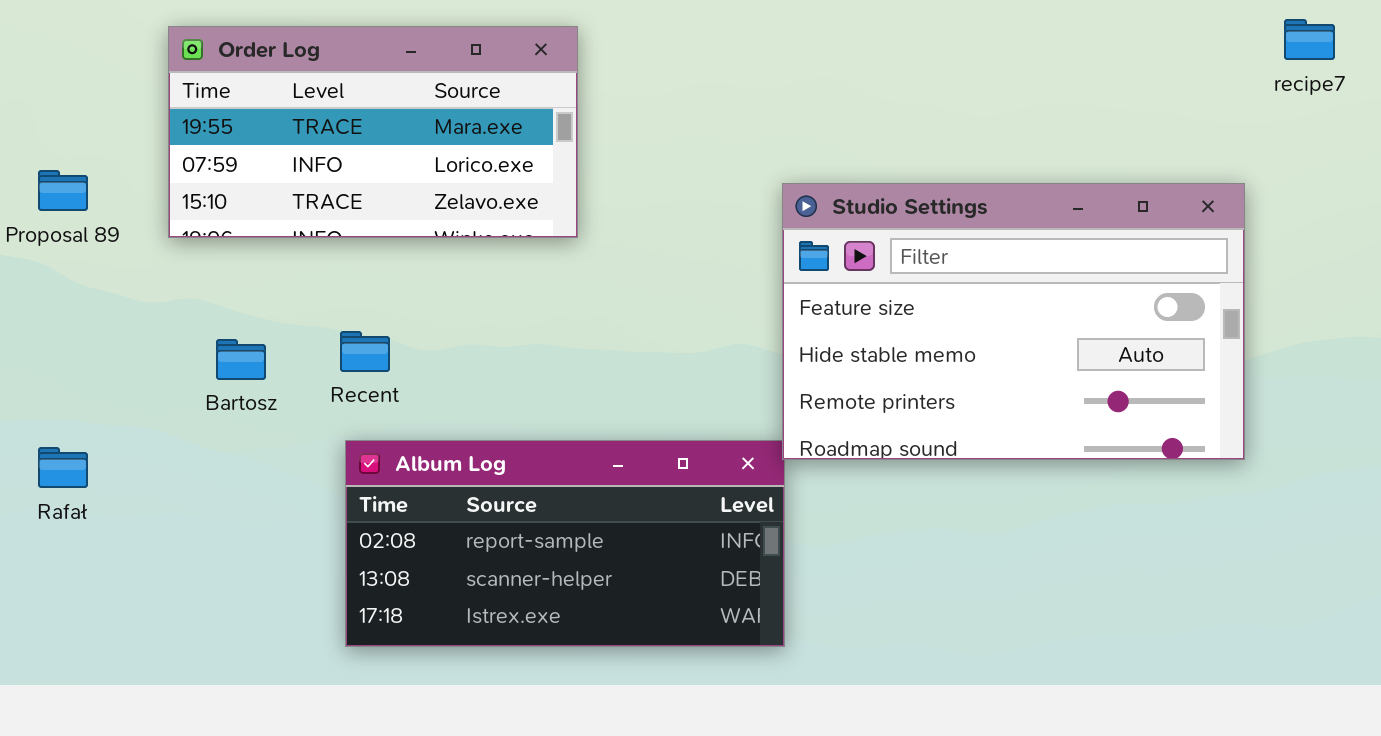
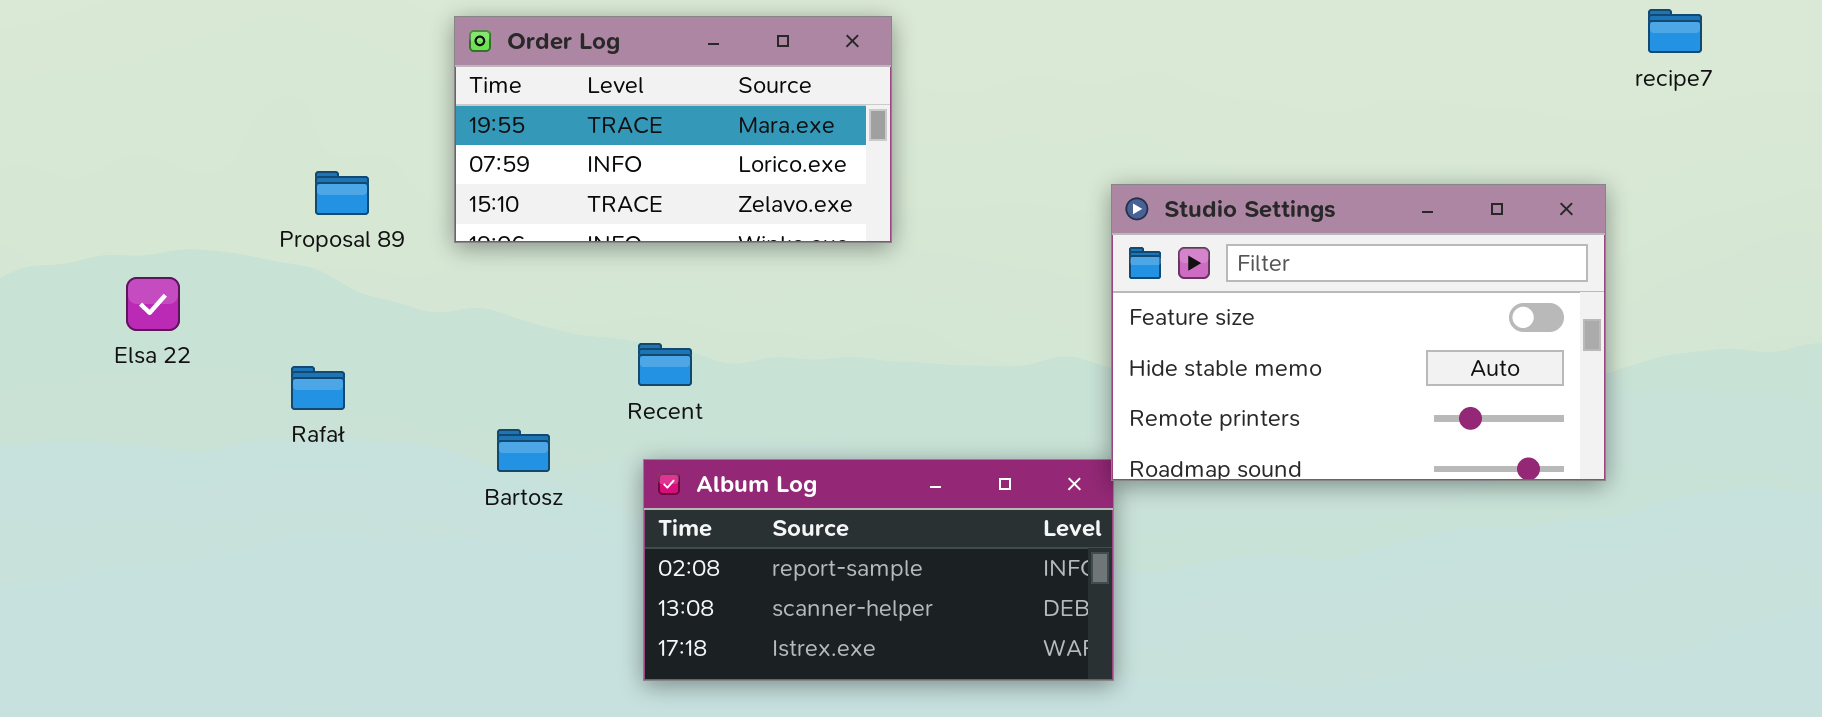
Bartosz: [216,339,266,380] -> [497,429,550,472], moved
Rafał: [38,447,88,488] -> [291,366,345,410], moved

